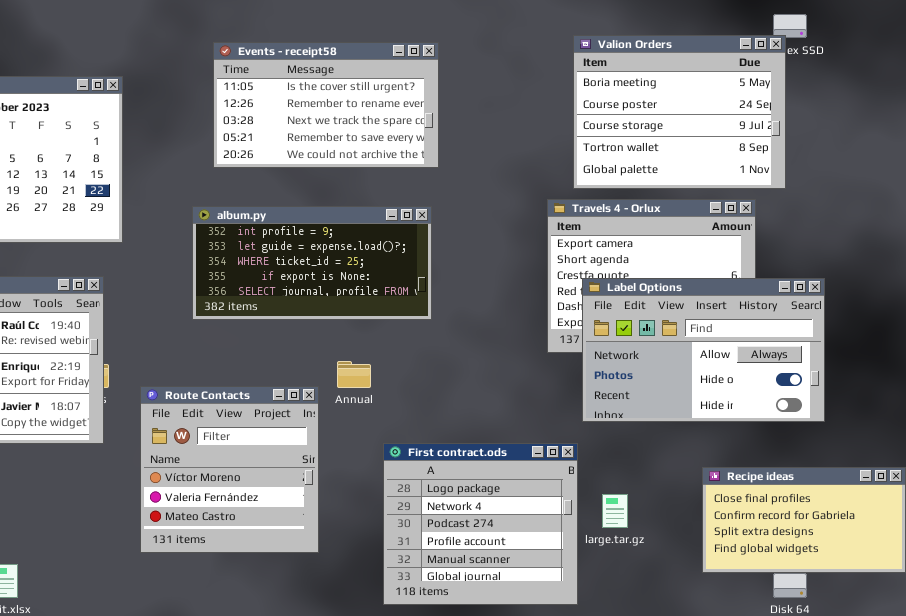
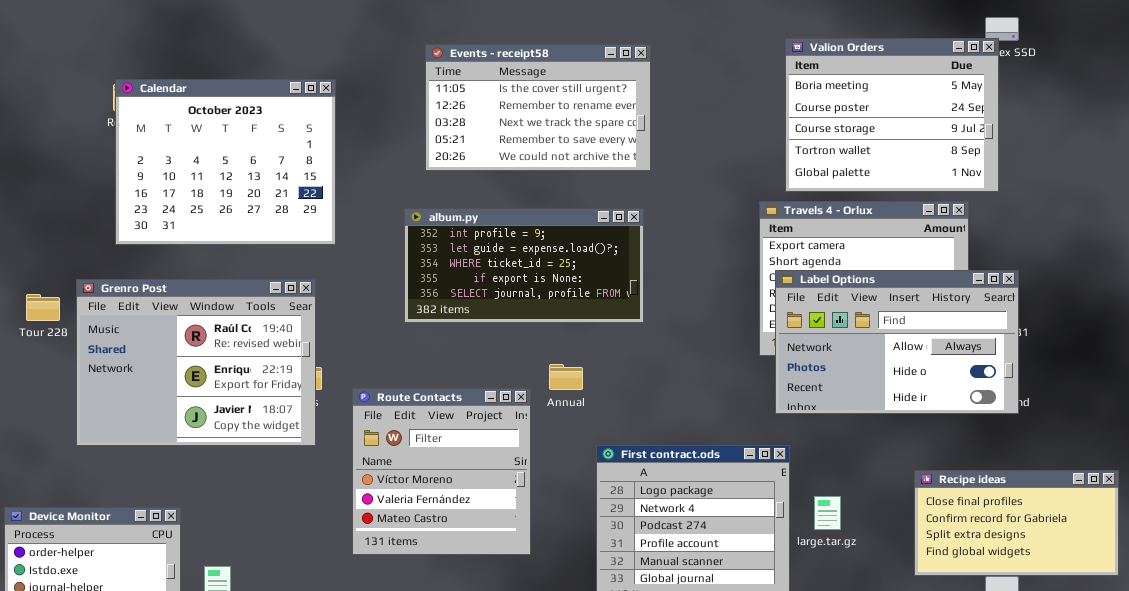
Label Options: [582,278,825,422] -> [775,270,1019,414], moved

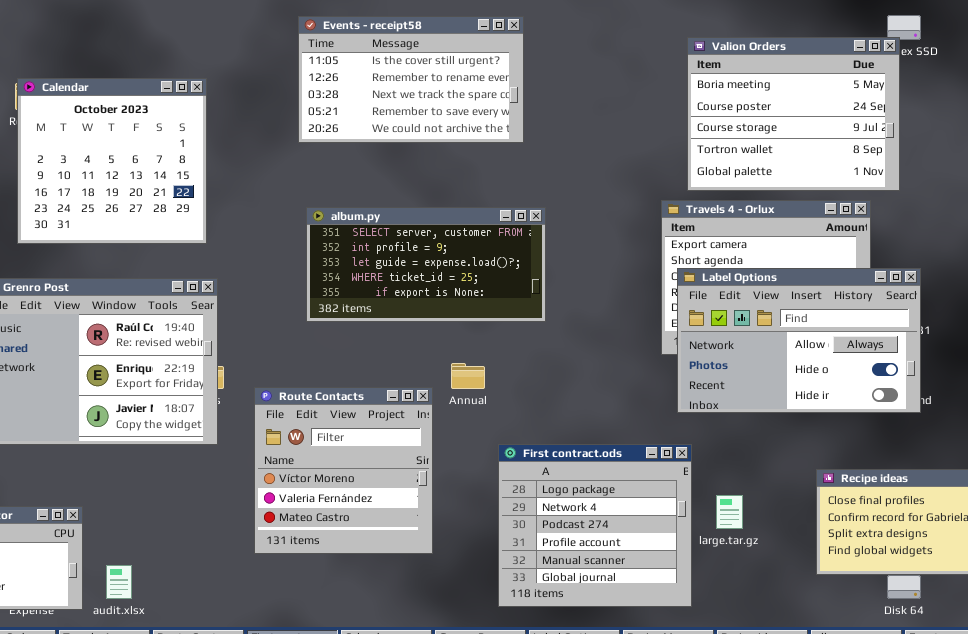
Events - receipt58: [425,44,651,171] -> [298,16,524,143], moved
Calendar: [115,79,336,245] -> [17,78,207,244], resized
album.py: [404,208,644,323] -> [306,207,546,322], scrolled up 1 row

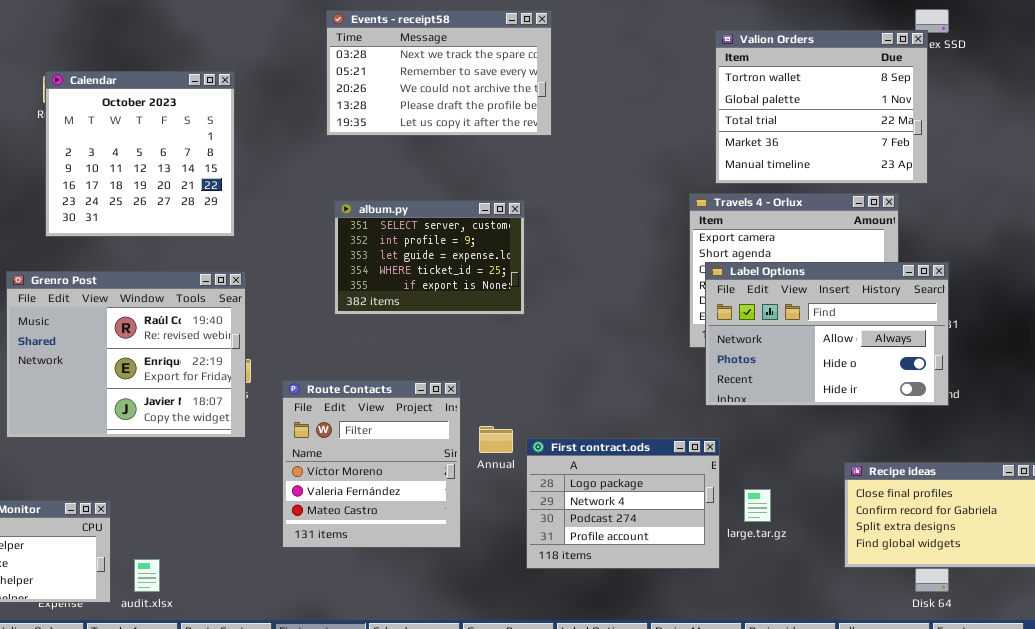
Events - receipt58: [298,16,524,143] -> [326,10,552,136], scrolled down 2 rows
Valion Orders: [687,37,900,191] -> [715,30,928,184], scrolled down 3 rows
album.py: [306,207,546,322] -> [334,200,525,315], resized
Annual: [451,363,485,389] -> [479,426,513,453], moved
First contract.ods: [498,444,692,607] -> [526,438,720,569], resized

